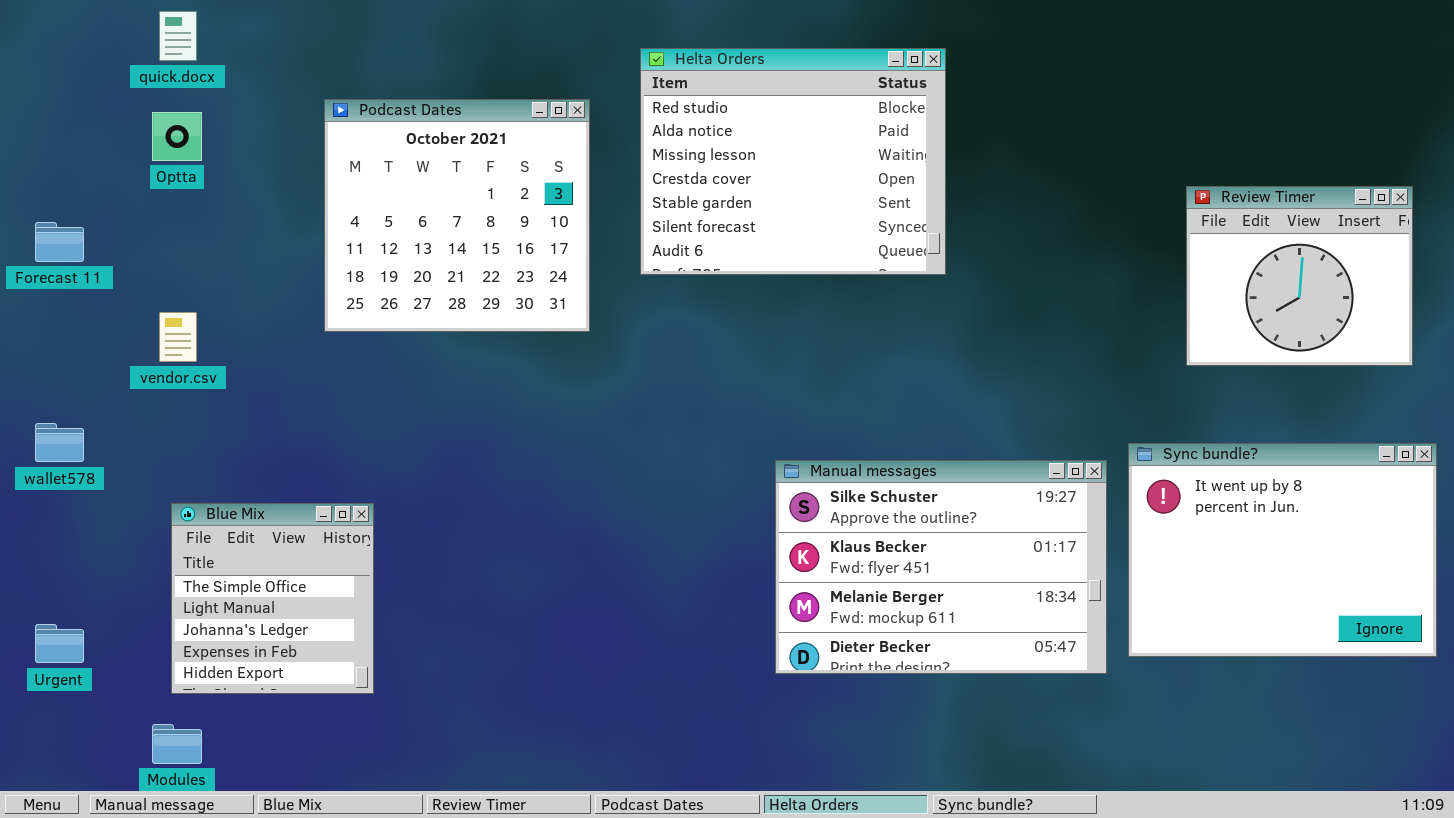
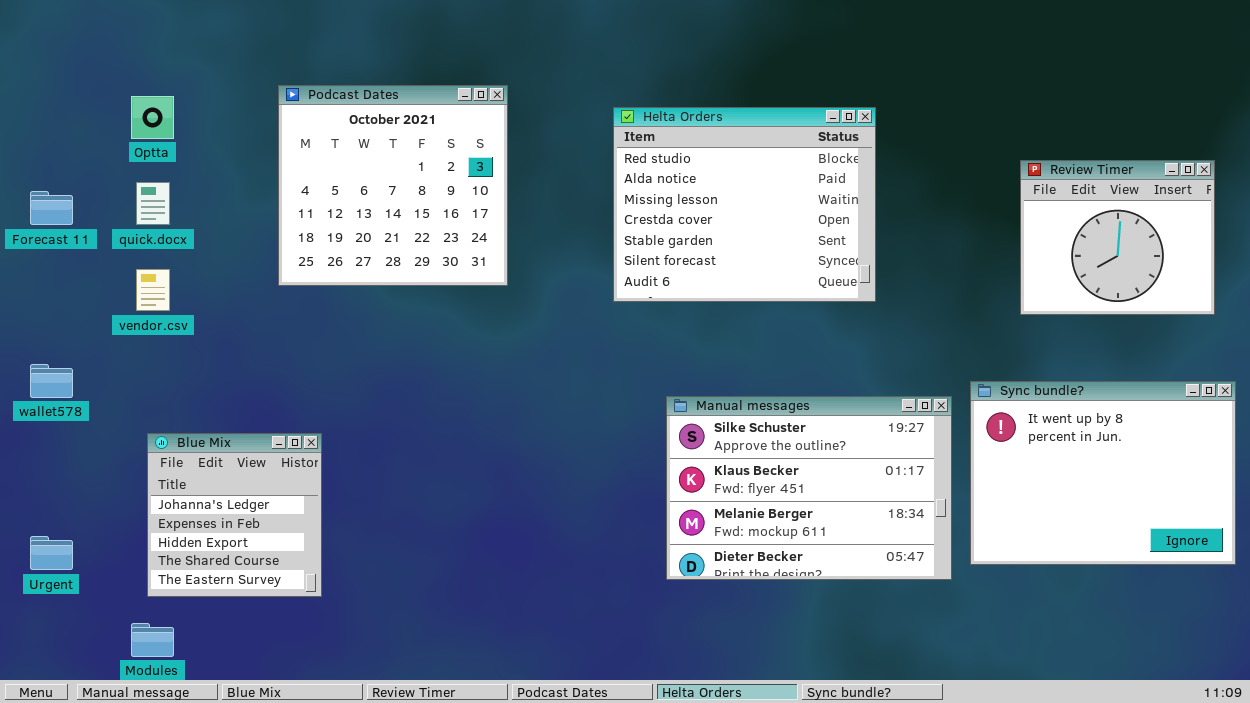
quick.docx: [159,11,197,61] -> [136,182,170,225], moved
Helta Orders: [640,48,946,275] -> [613,107,876,302], moved
Blue Mix: [171,503,374,694] -> [147,433,322,597], scrolled down 2 rows

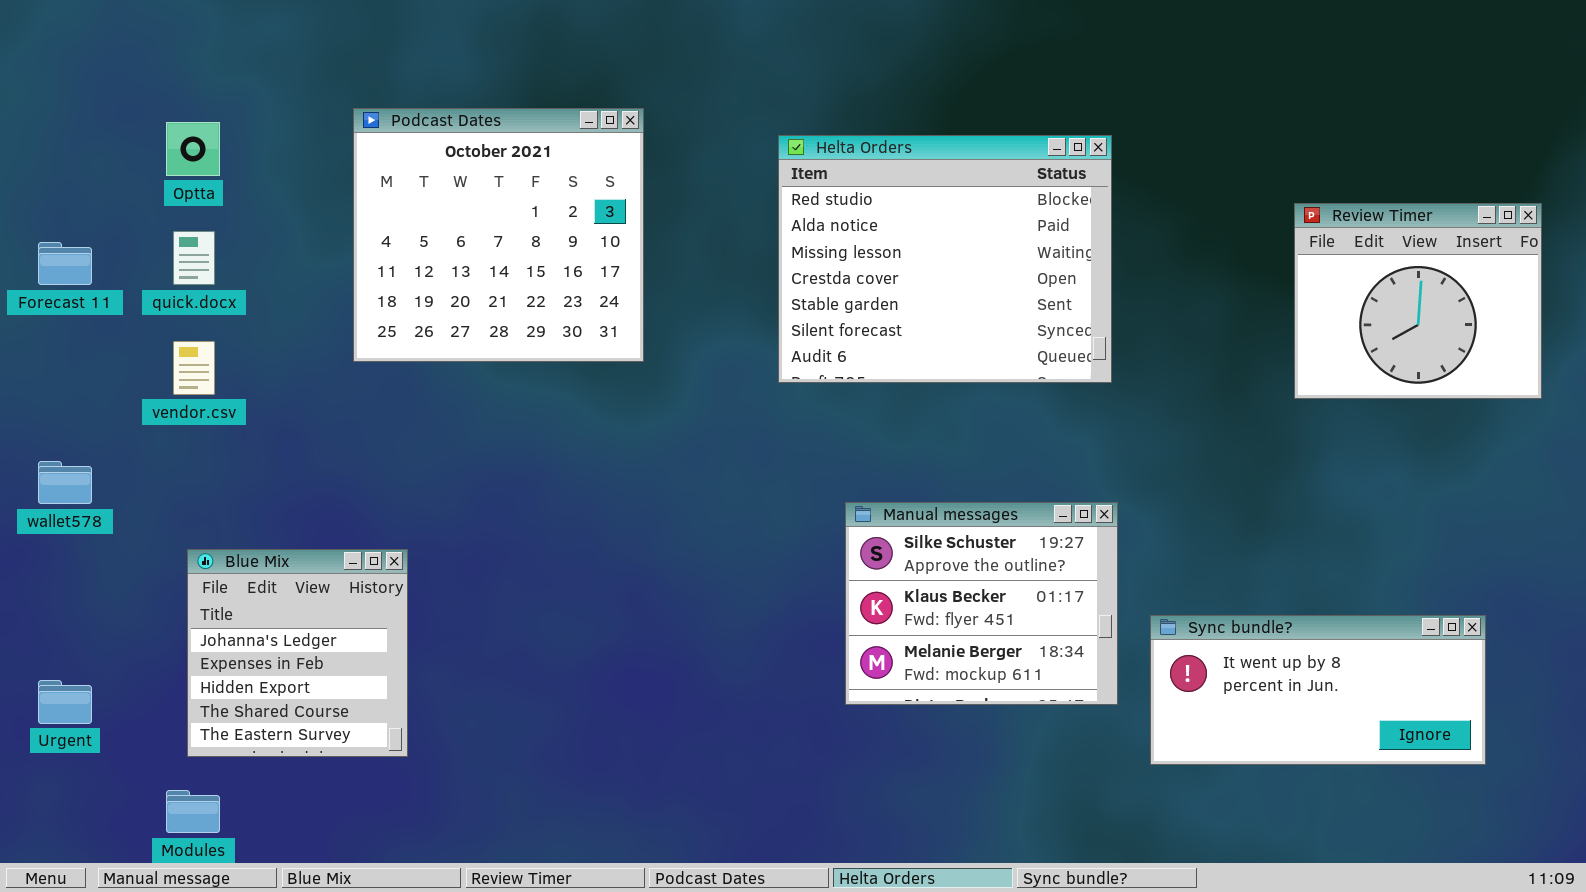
Sync bundle?: [970,381,1236,565] -> [1150,615,1486,765], moved, resized
Manual messages: [666,396,952,580] -> [845,502,1118,705], resized

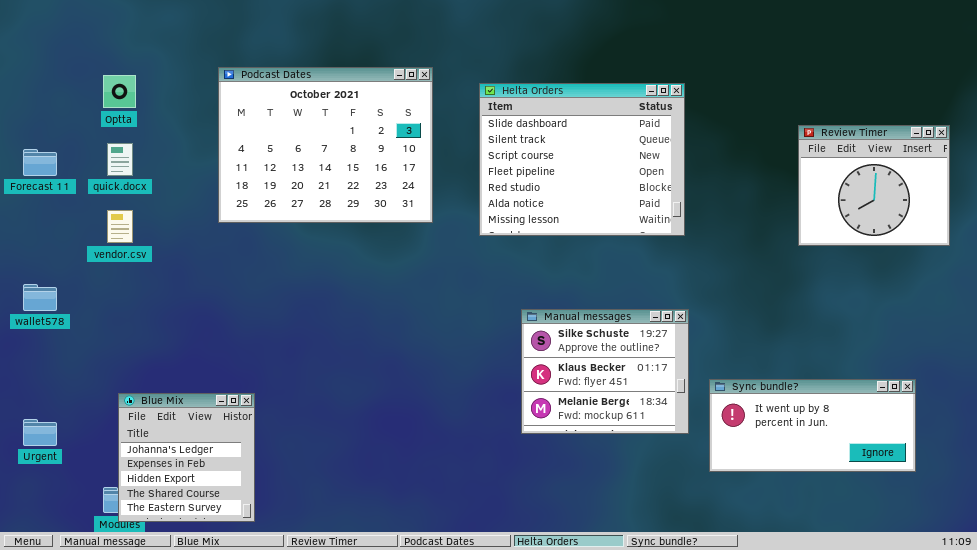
Podcast Dates: [353,108,644,362] -> [218,67,433,223], resized
Helta Orders: [778,135,1112,383] -> [479,83,685,236], scrolled up 4 rows
Blue Mix: [187,549,408,757] -> [118,393,255,522], moved

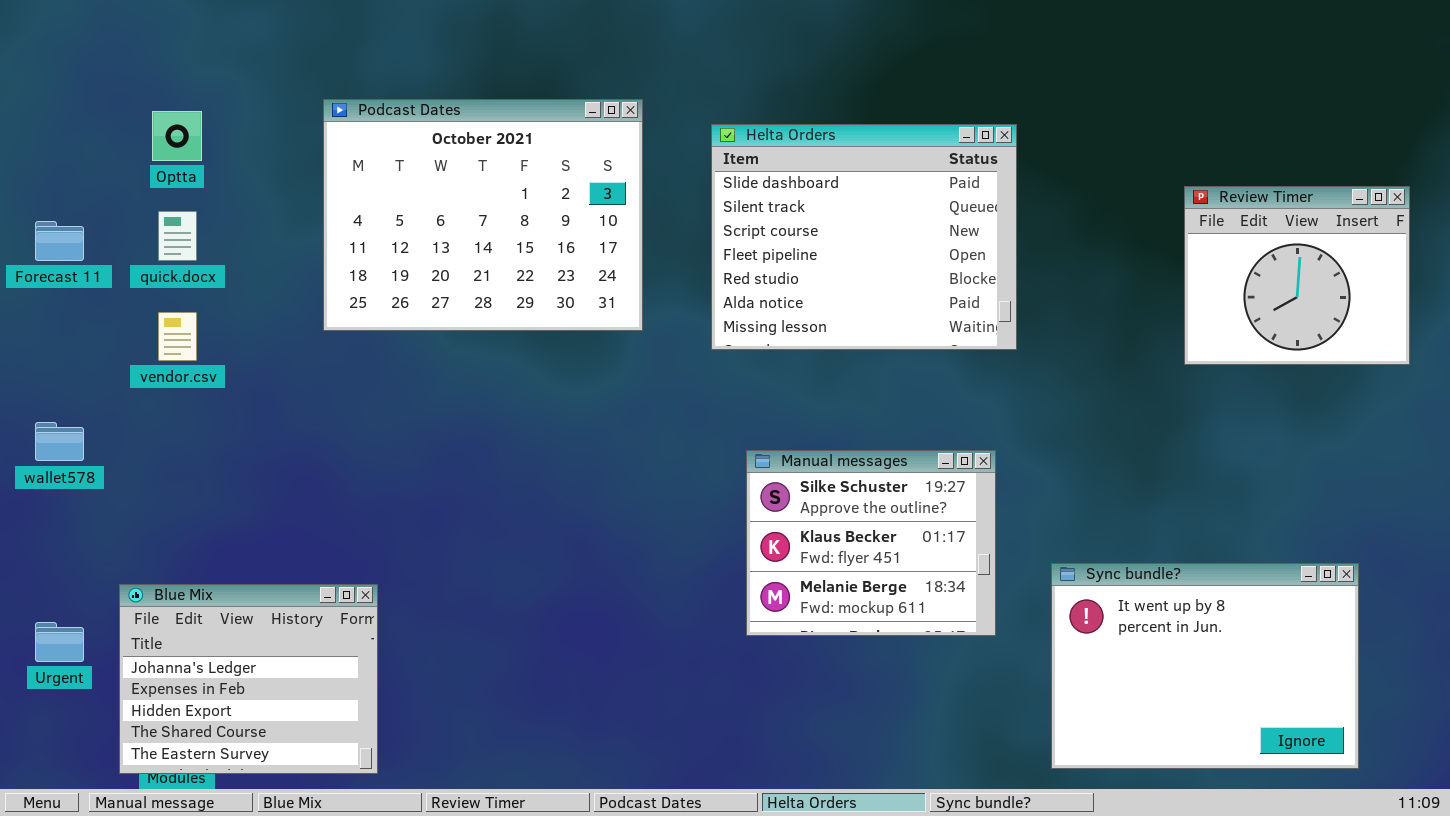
Manual messages: [521,309,689,434] -> [746,450,996,636], moved
Sync bundle?: [709,379,916,472] -> [1051,563,1359,769], resized
Blue Mix: [118,393,255,522] -> [119,584,378,774], resized

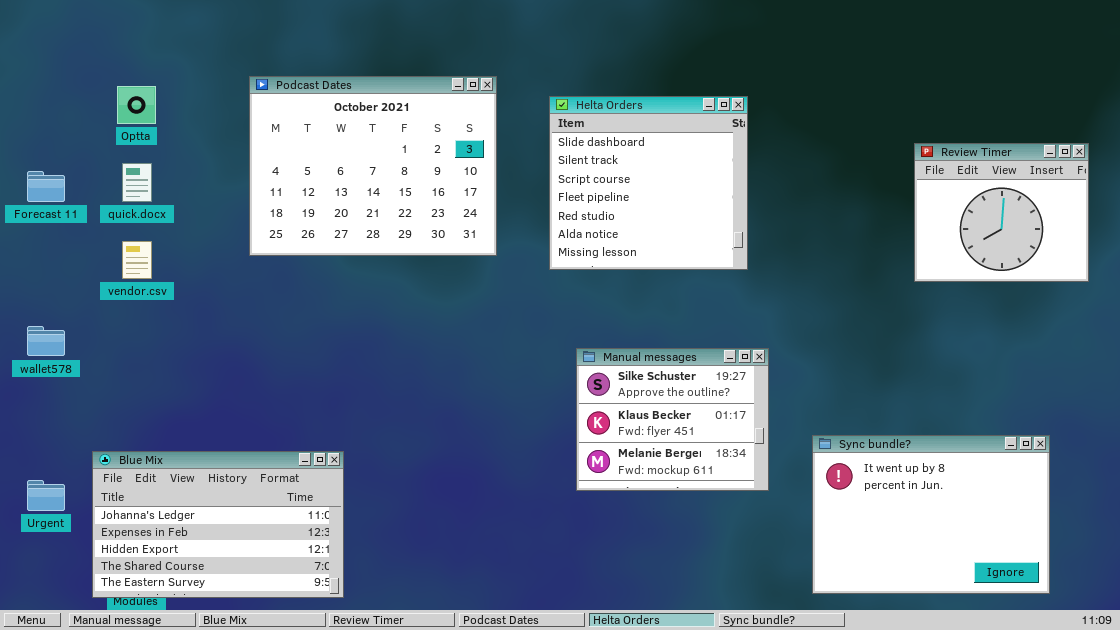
Helta Orders: [711,124,1017,350] -> [549,96,748,270], resized
Blue Mix: [119,584,378,774] -> [92,451,344,598], resized

